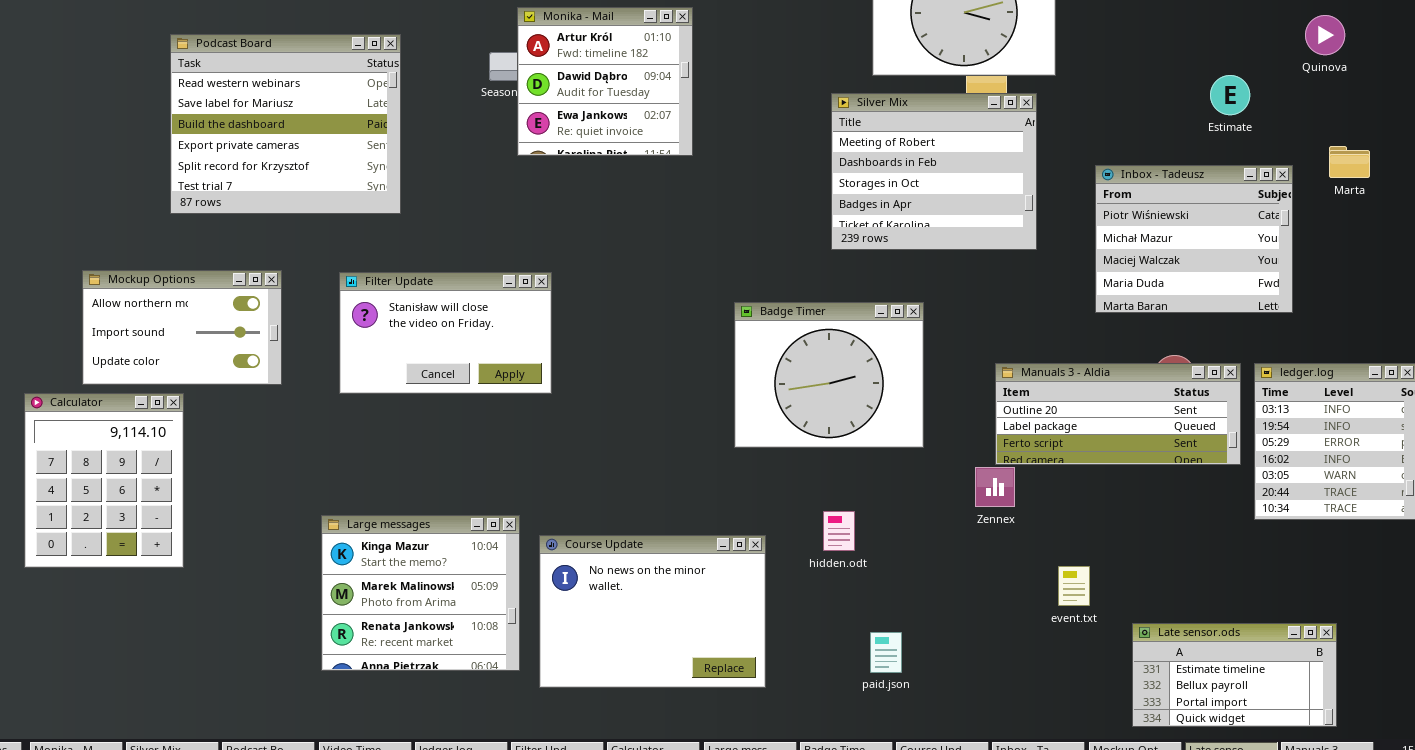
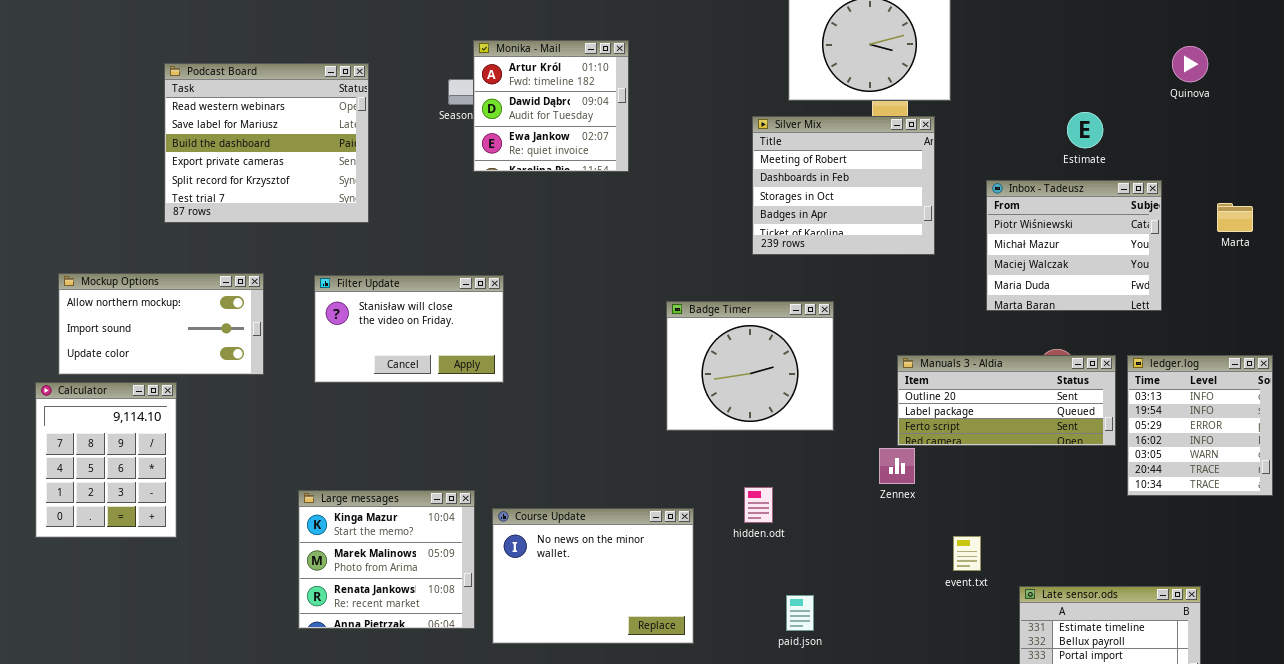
Estimate: [1210,75,1250,115] -> [1067,112,1103,148], moved
Marta: [1329,146,1370,178] -> [1217,203,1253,232], moved
Mockup Options: [82,270,282,385] -> [58,273,264,375], resized

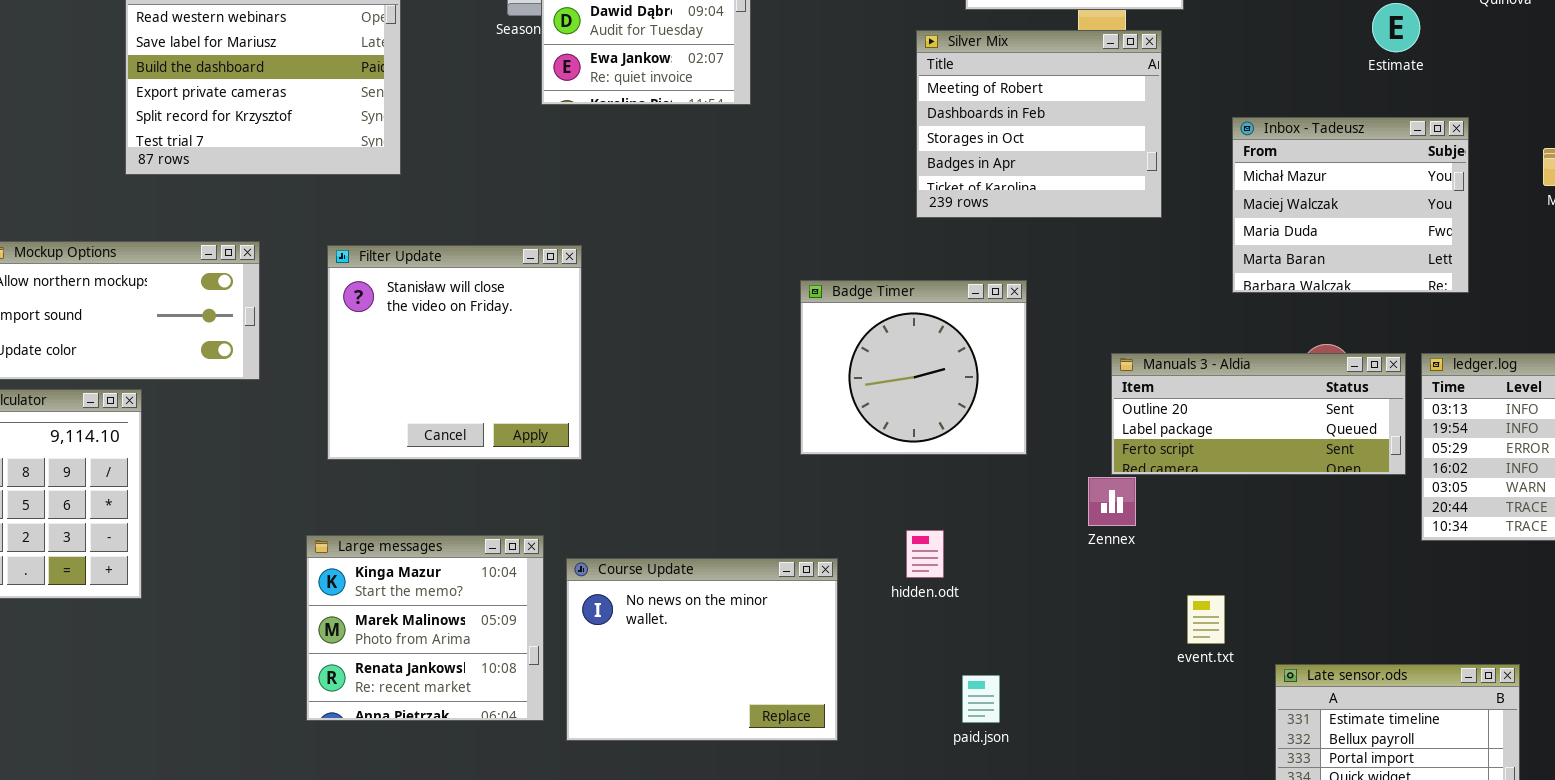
Estimate: [1067,112,1103,148] -> [1372,3,1420,52], moved
Inbox - Tadeusz: [986,180,1162,311] -> [1232,117,1469,293], scrolled down 1 row
Filter Update: [314,275,504,383] -> [327,245,582,460], resized

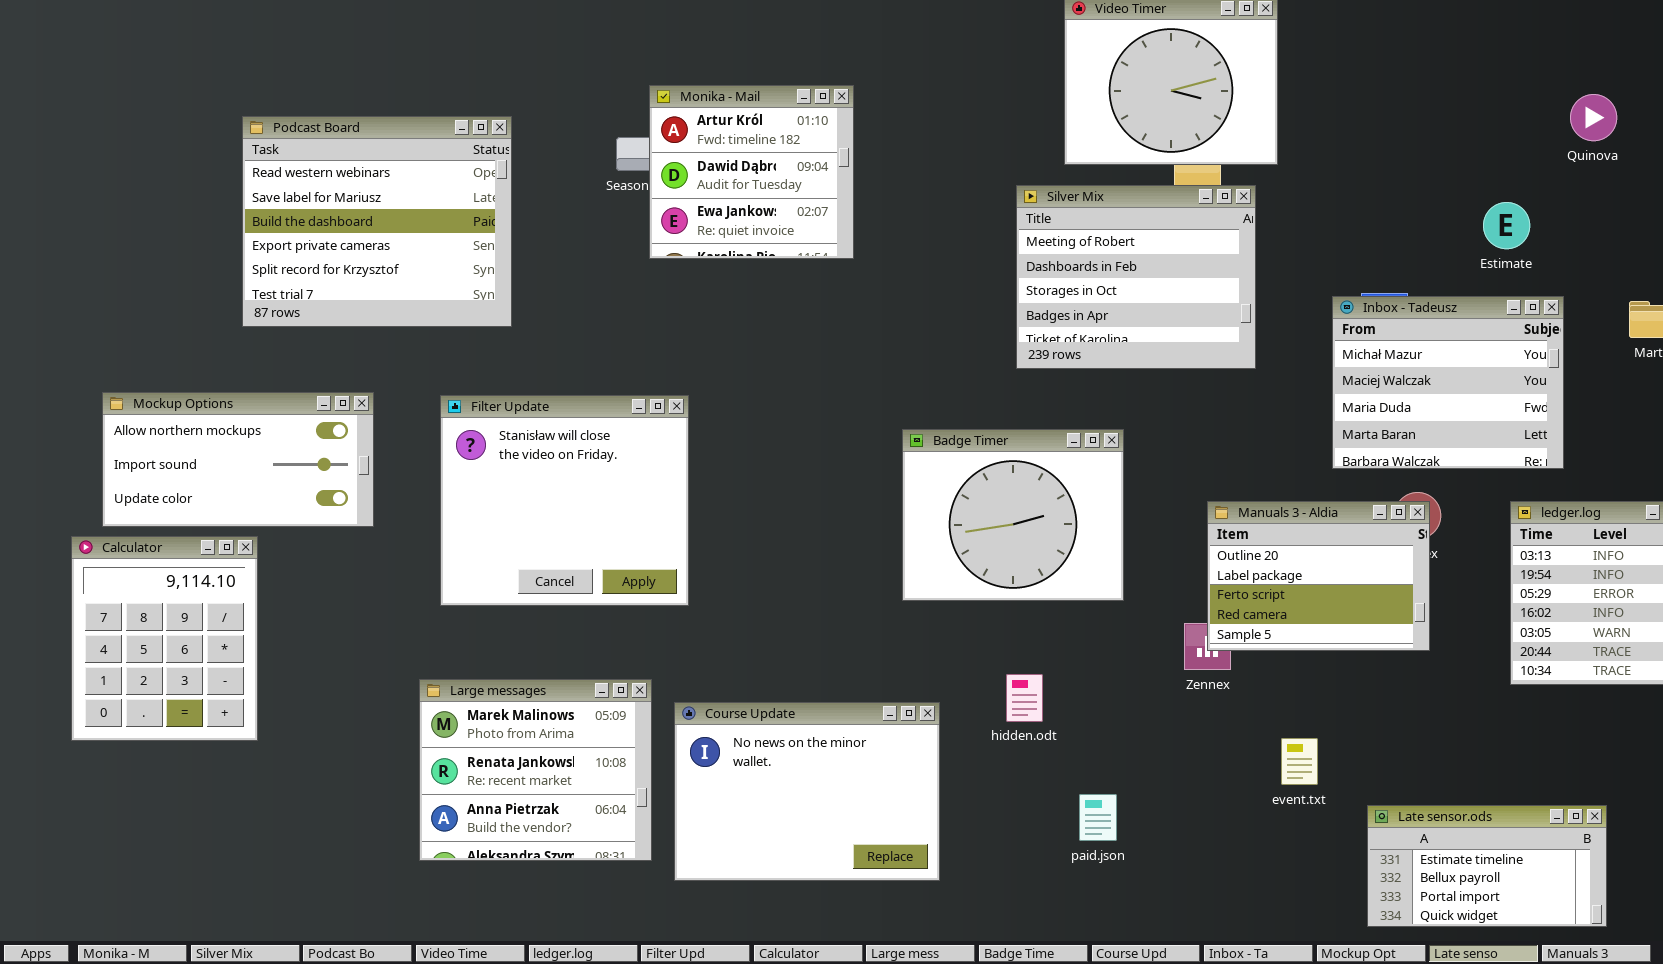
Estimate: [1372,3,1420,52] -> [1483,202,1530,249], moved
Inbox - Tadeusz: [1232,117,1469,293] -> [1332,296,1564,469], moved
Manuals 3 - Aldia: [1111,353,1406,475] -> [1207,501,1430,651], resized
Large messages: [306,535,544,721] -> [419,679,652,861], scrolled down 1 row
paid.json: [962,675,1000,723] -> [1079,794,1117,841], moved

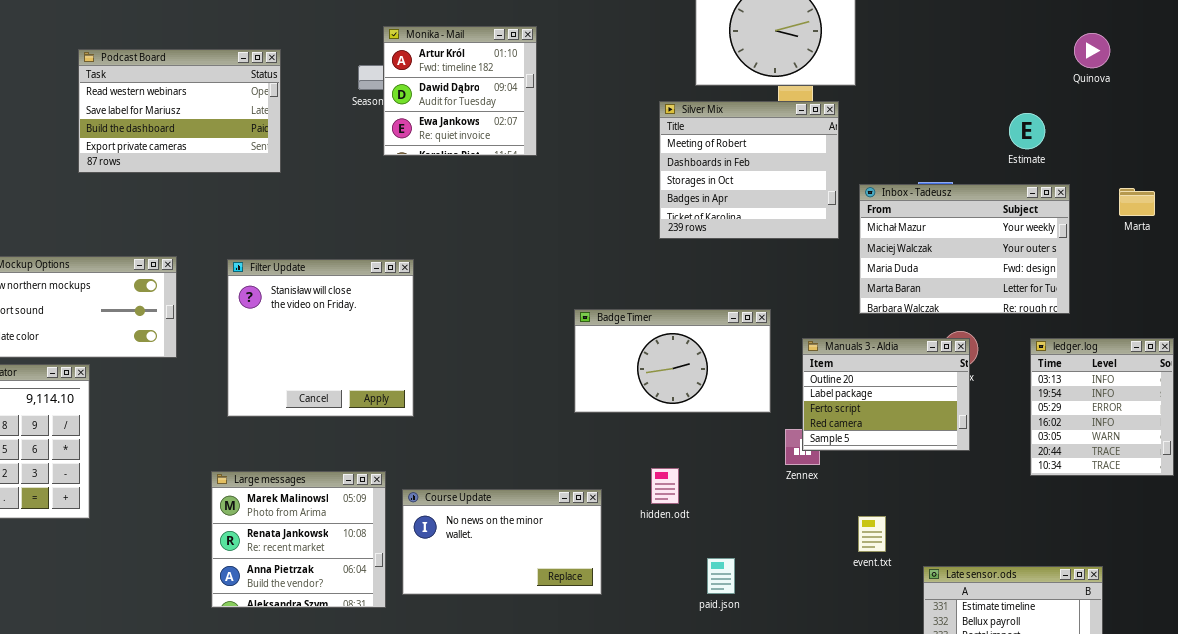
Podcast Board: [242,116,512,327] -> [78,49,281,173], resized
Inbox - Tadeusz: [1332,296,1564,469] -> [859,184,1070,314], resized
Badge Timer: [902,429,1124,601] -> [574,309,771,413], resized
Course Update: [674,702,940,881] -> [402,489,602,595], resized

